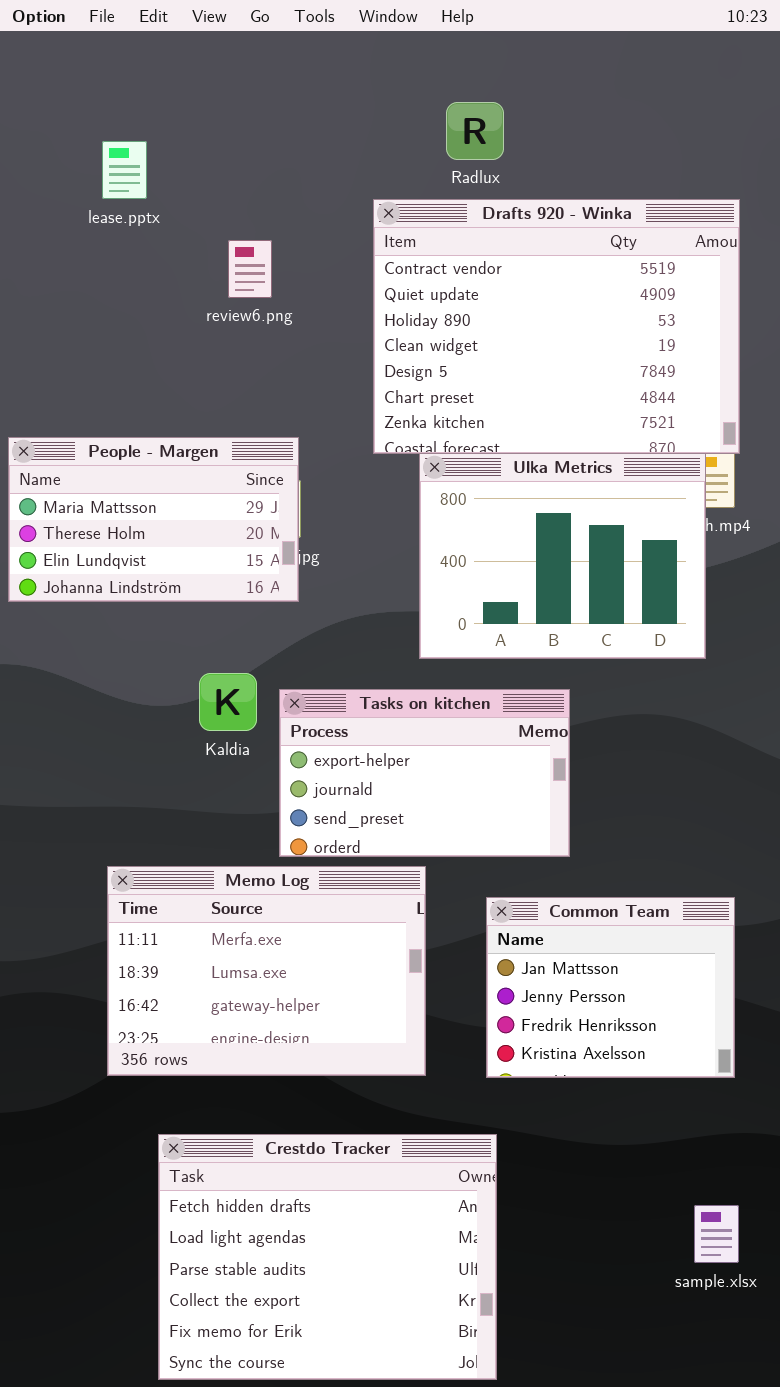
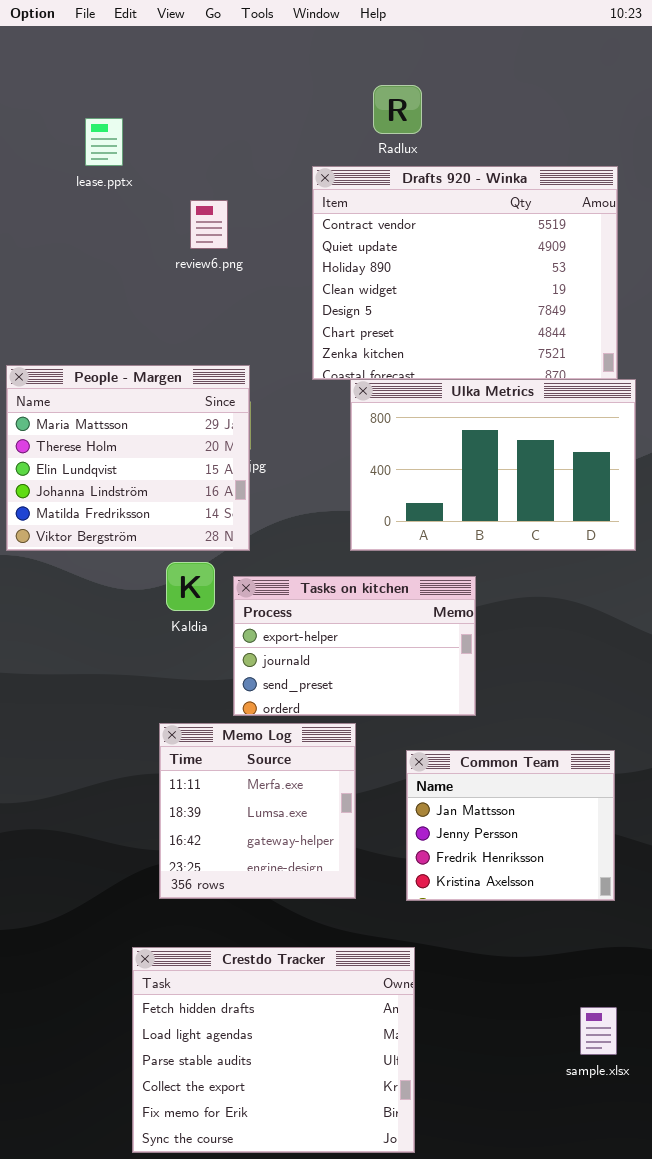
People - Margen: [8,437,299,602] -> [6,365,250,551], resized
Ulka Metrics: [419,453,706,659] -> [350,379,636,551], resized
Memo Log: [107,866,426,1076] -> [159,723,356,899], resized

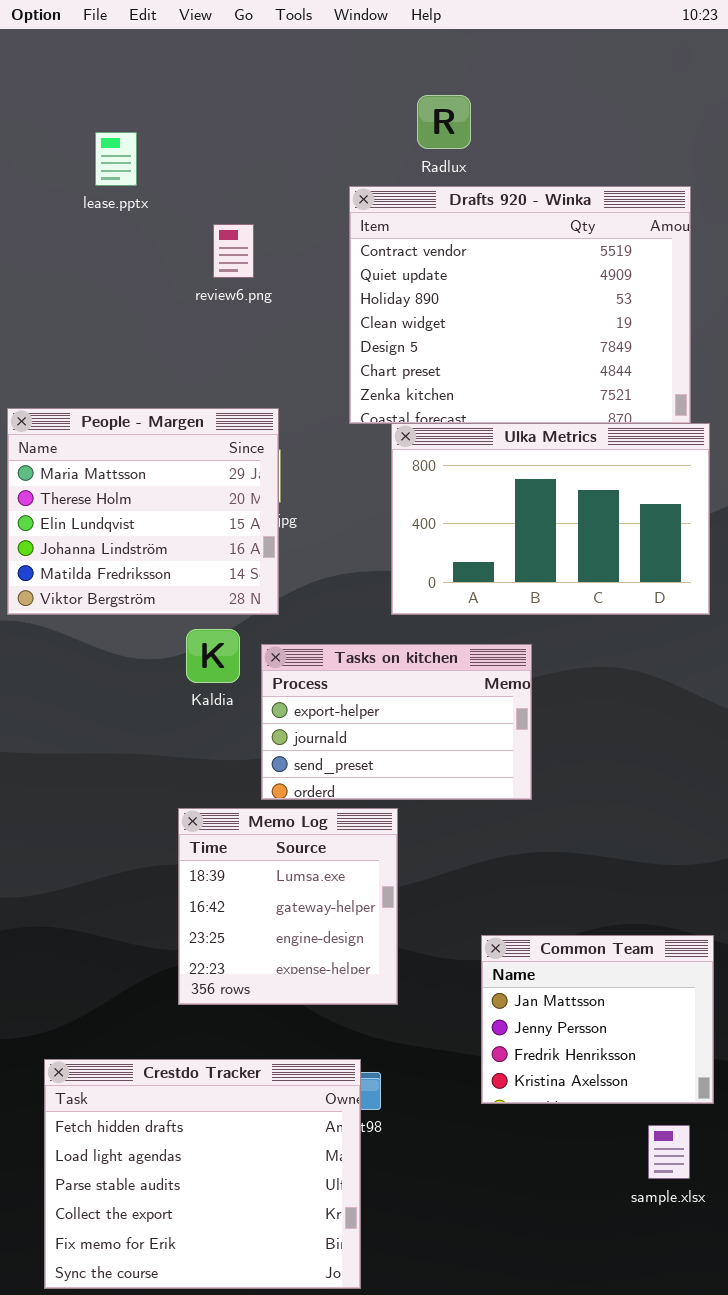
Memo Log: [159,723,356,899] -> [178,808,398,1005], scrolled down 1 row
Common Team: [406,750,615,901] -> [481,935,714,1104], moved
Crestdo Tracker: [132,947,415,1153] -> [44,1059,361,1289], moved

